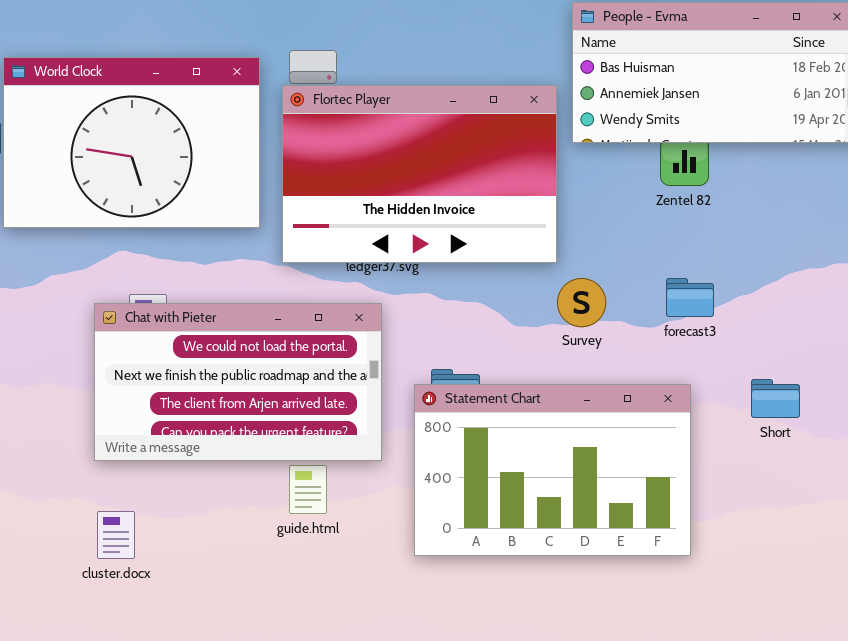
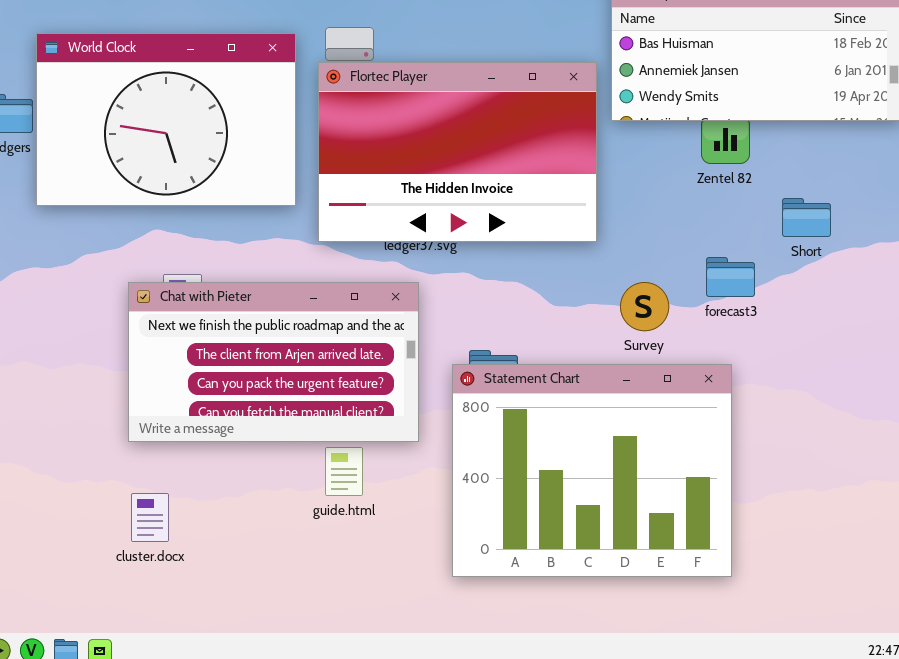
Survey: [557,278,606,327] -> [620,282,669,331], moved
Chat with Pieter: [94,303,382,461] -> [128,282,419,442], scrolled down 1 row
Short: [751,379,800,418] -> [782,198,831,237], moved
Statement Chart: [414,384,691,556] -> [452,364,732,577], resized

